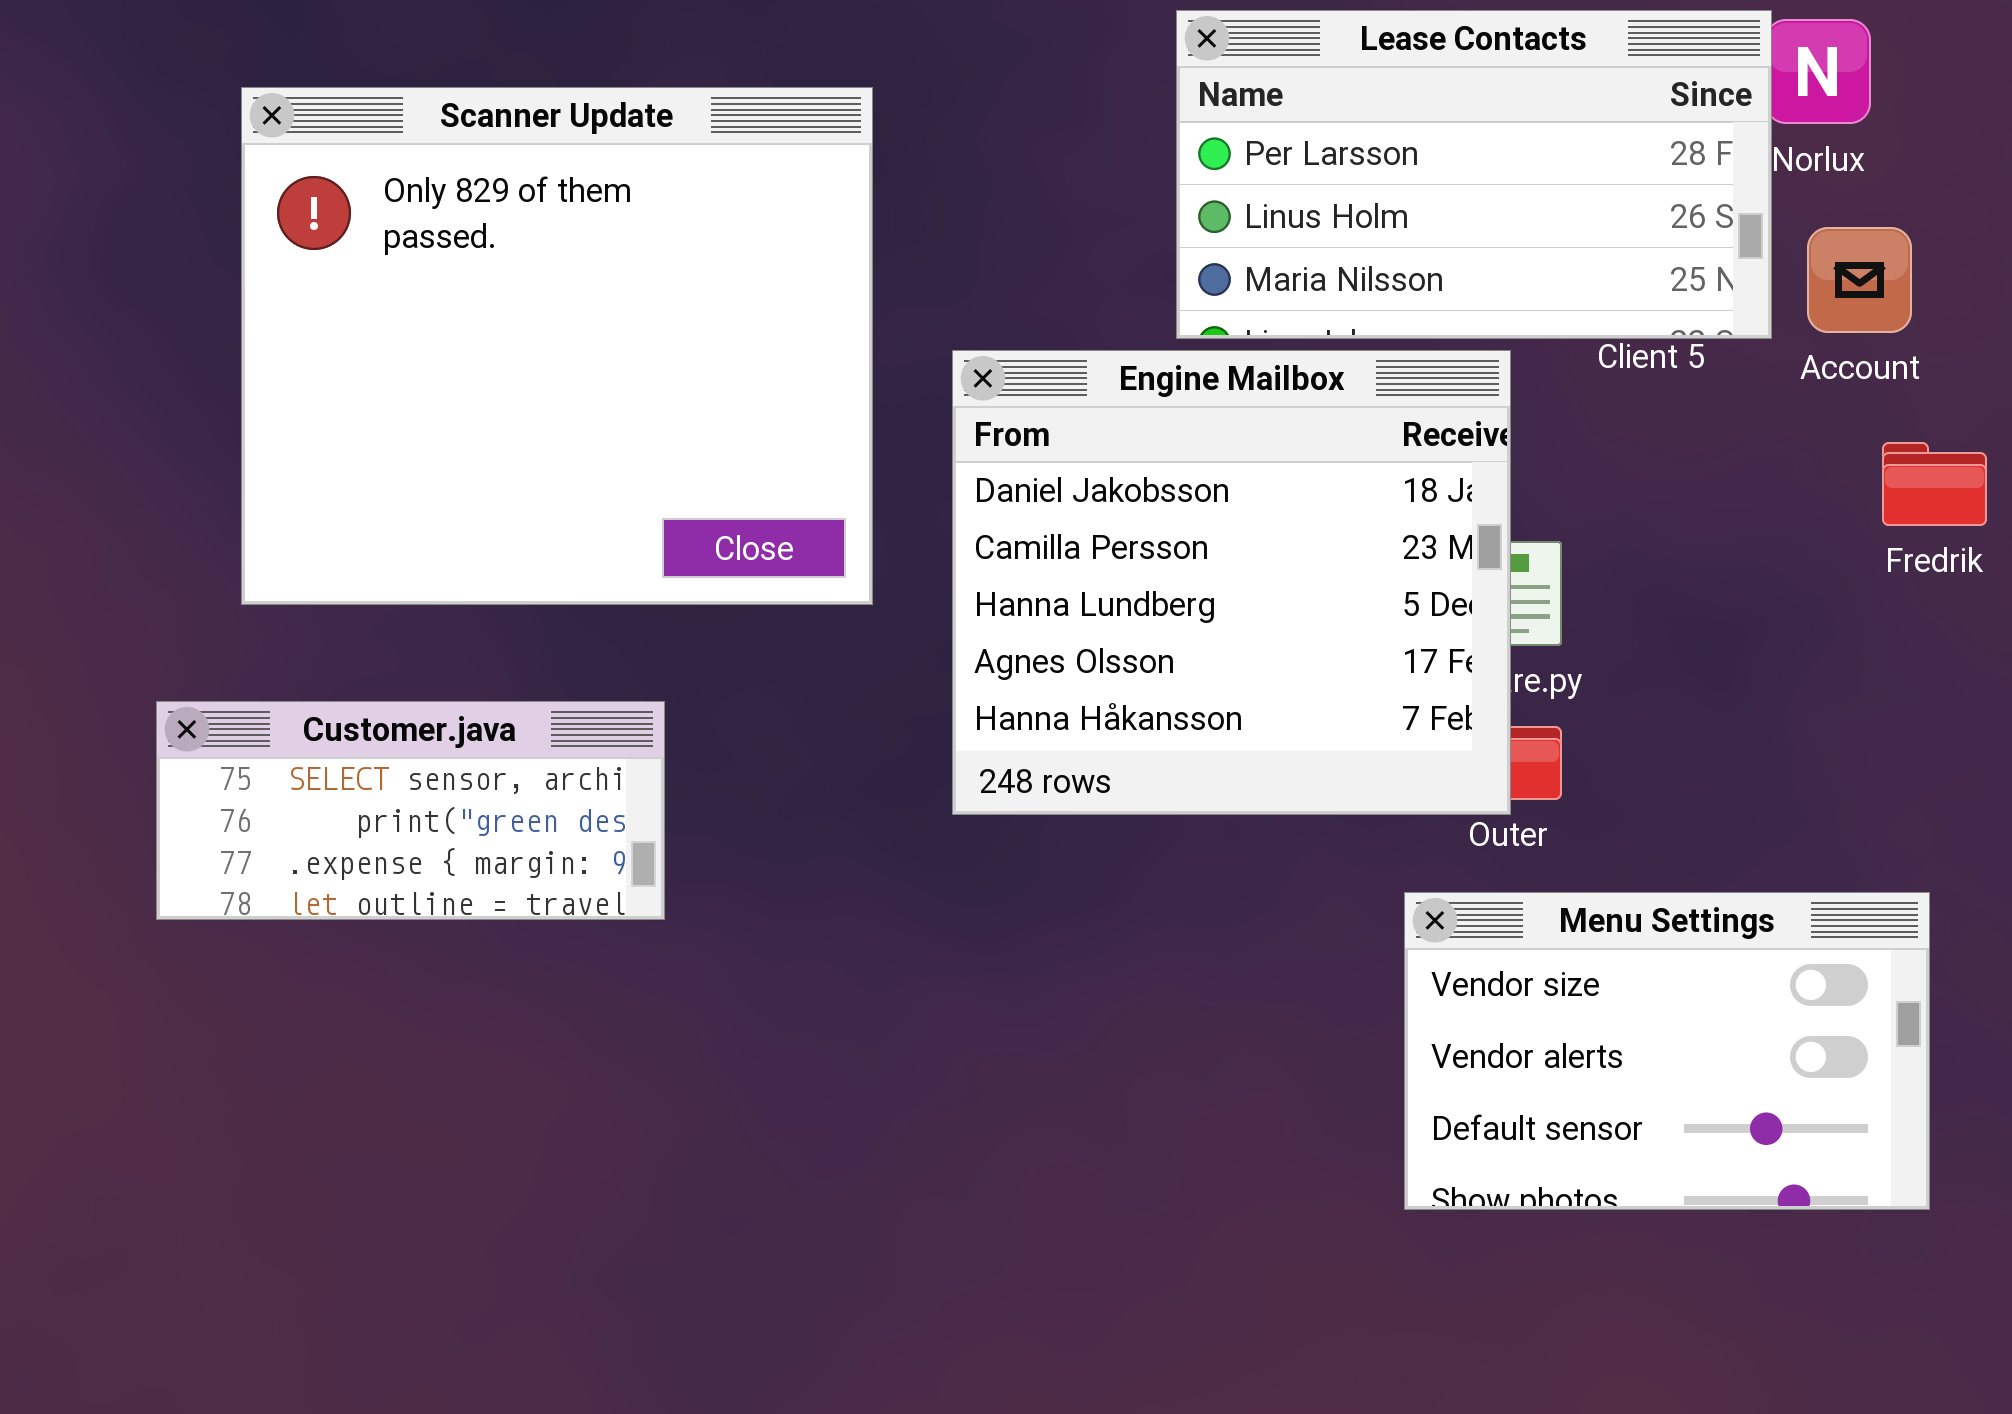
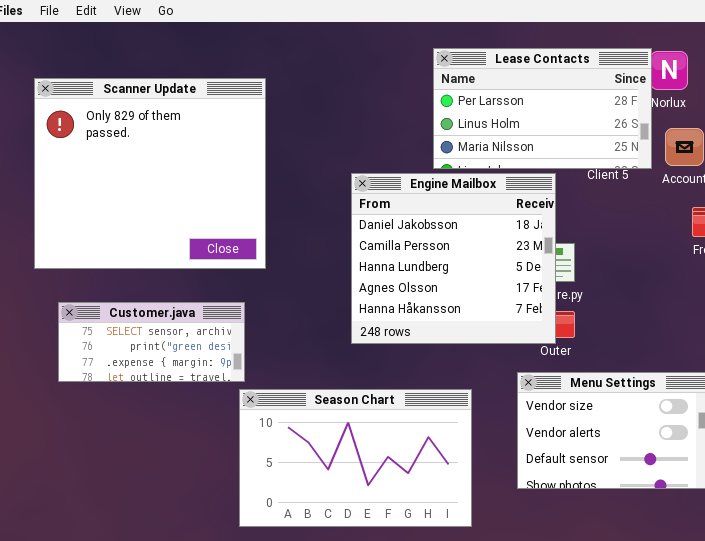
Scanner Update: [241,87,873,605] -> [34,78,266,269], moved
Season Chart: none -> [239,389,472,527], opened

